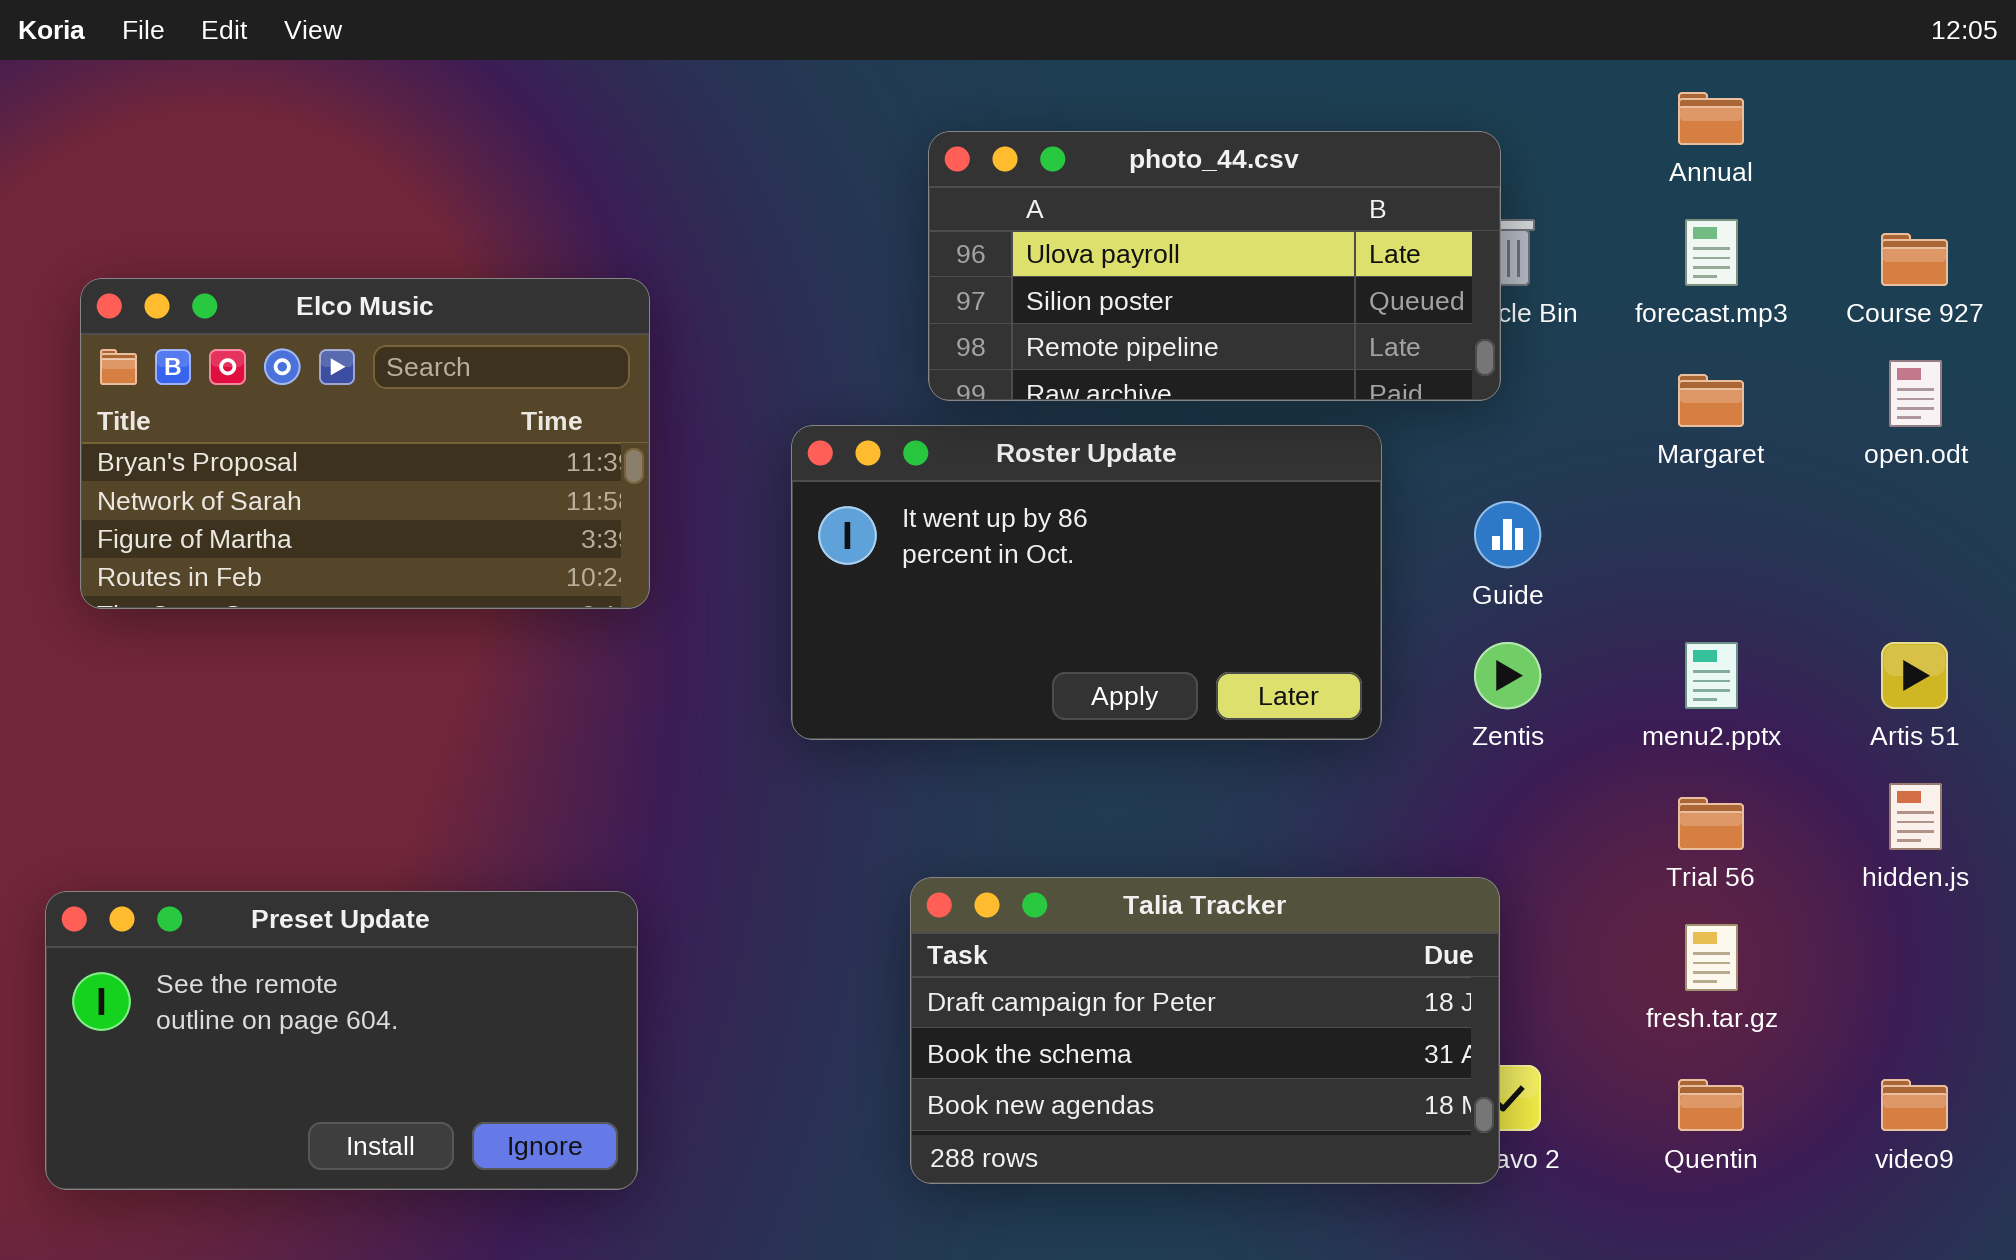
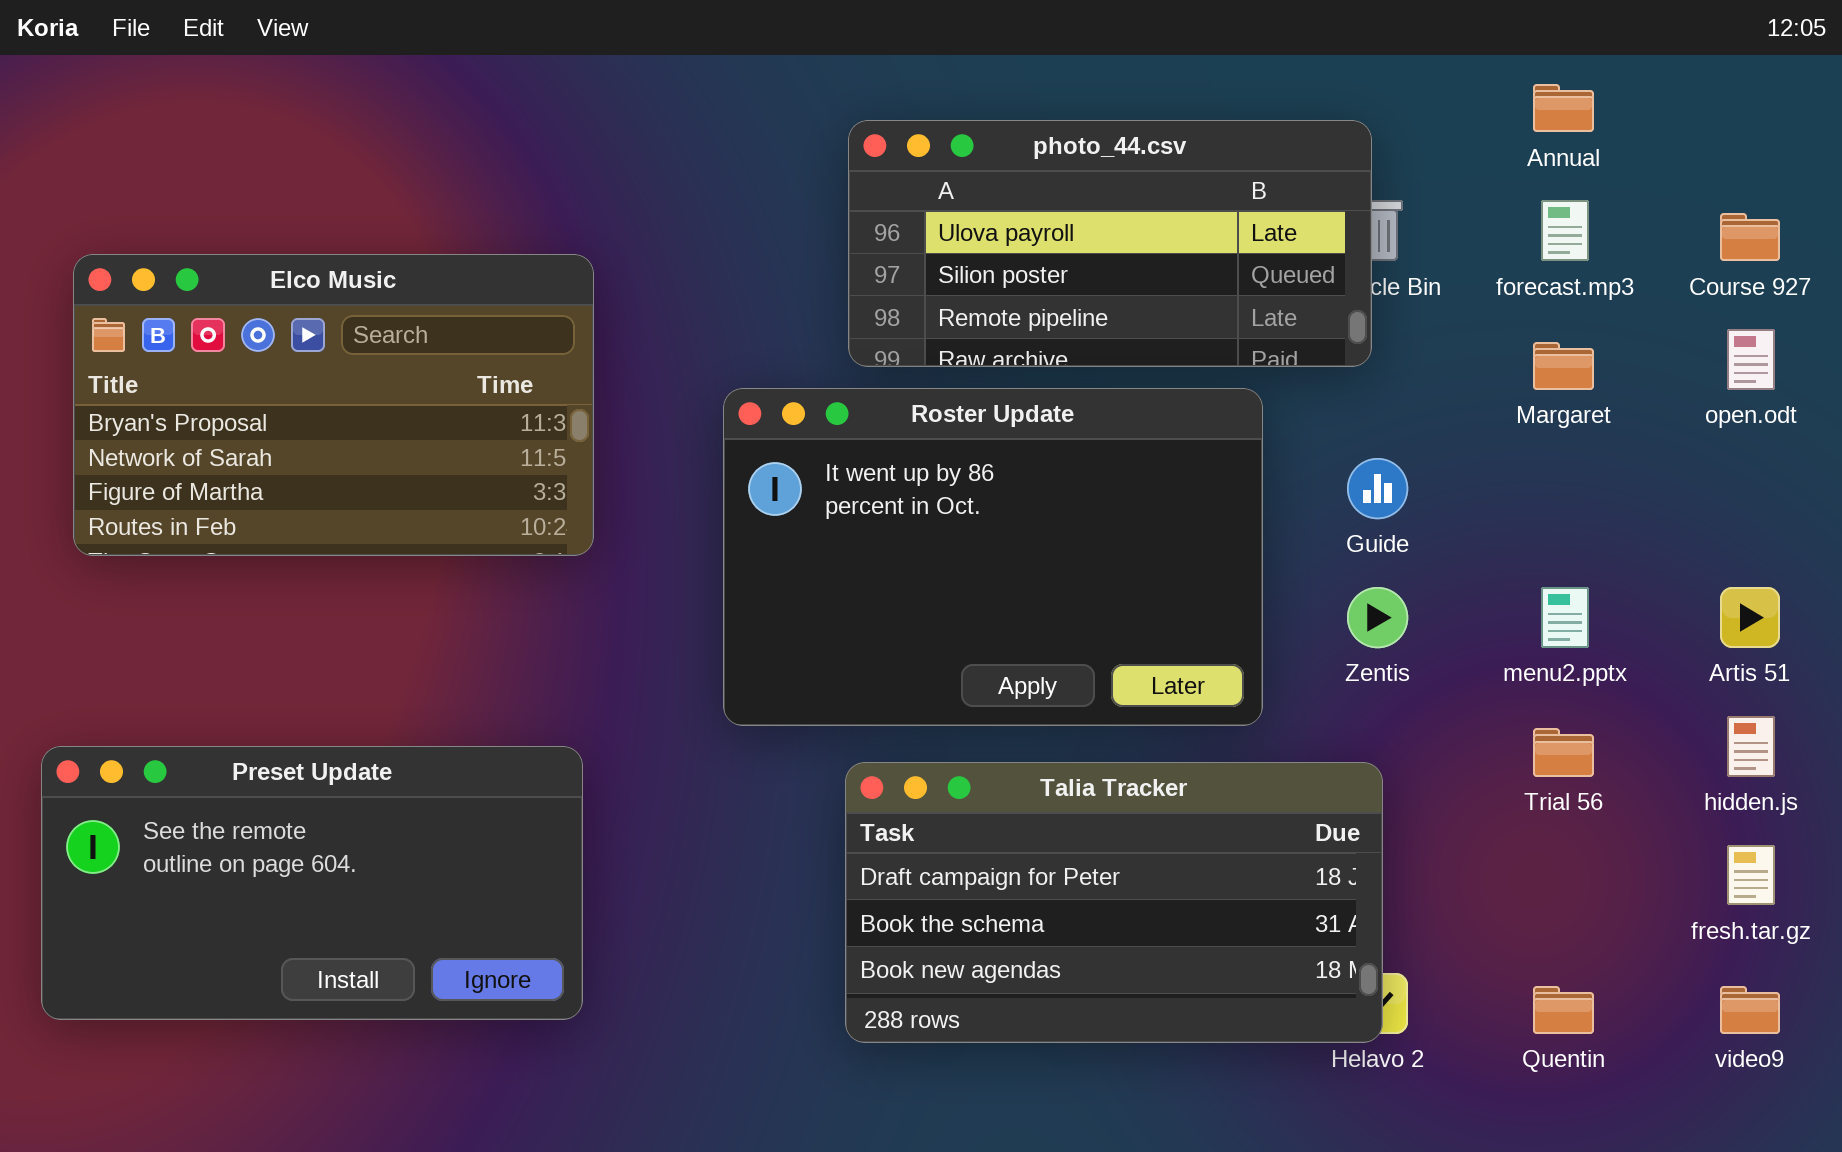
Roster Update: [791,425,1382,740] -> [723,388,1263,726], resized
Talia Tracker: [910,877,1500,1184] -> [845,762,1383,1043], moved
Preset Update: [45,891,638,1190] -> [41,746,583,1020], moved
fresh.tar.gz: [1685,924,1738,991] -> [1727,845,1775,905], moved

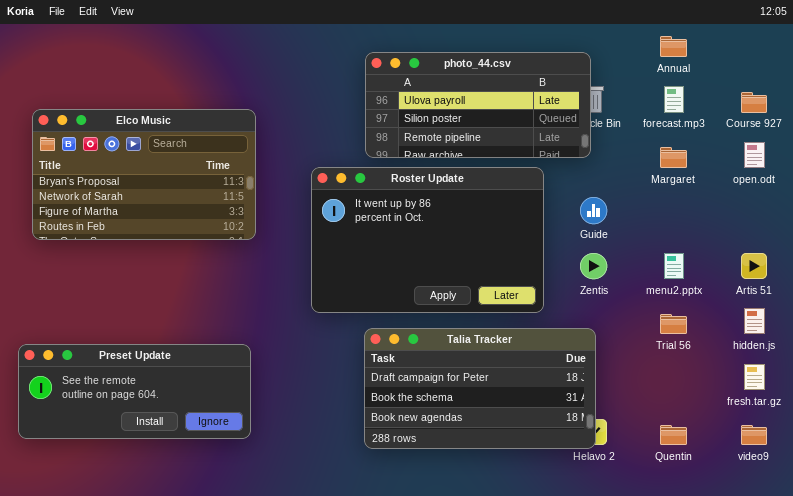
Preset Update: [41,746,583,1020] -> [18,344,251,439], resized

